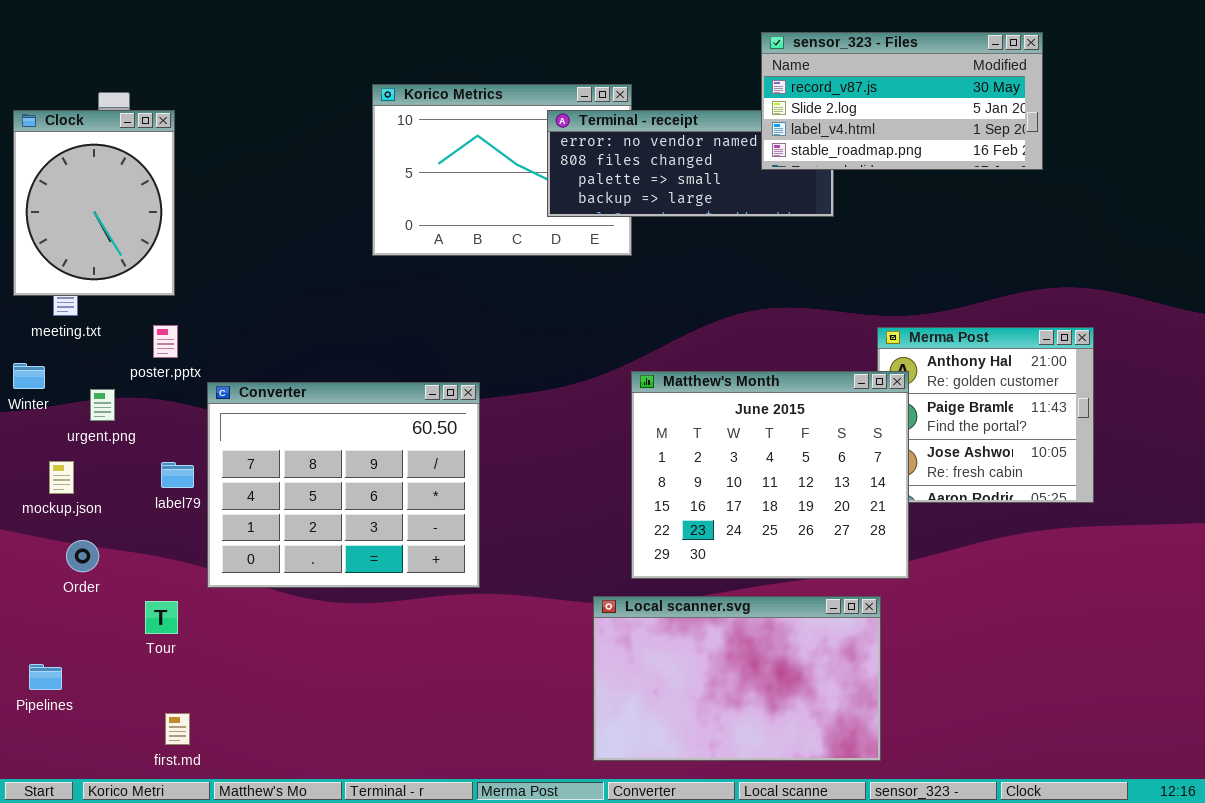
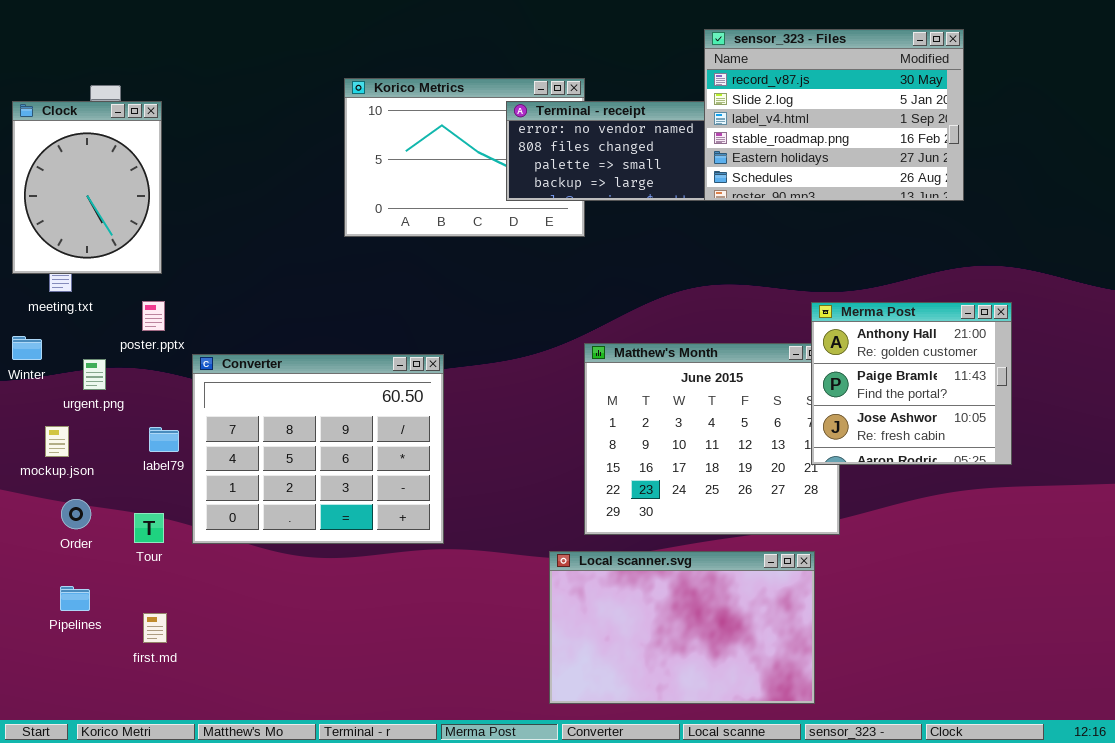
sensor_323 - Files: [761,32,1043,170] -> [704,29,964,201], resized
Merma Post: [877,327,1094,503] -> [811,302,1012,465], raised
Tour: [145,601,178,634] -> [134,513,164,543], moved
Pipelines: [29,664,62,690] -> [60,586,90,611], moved
first.md: [165,713,190,745] -> [143,613,167,643], moved

